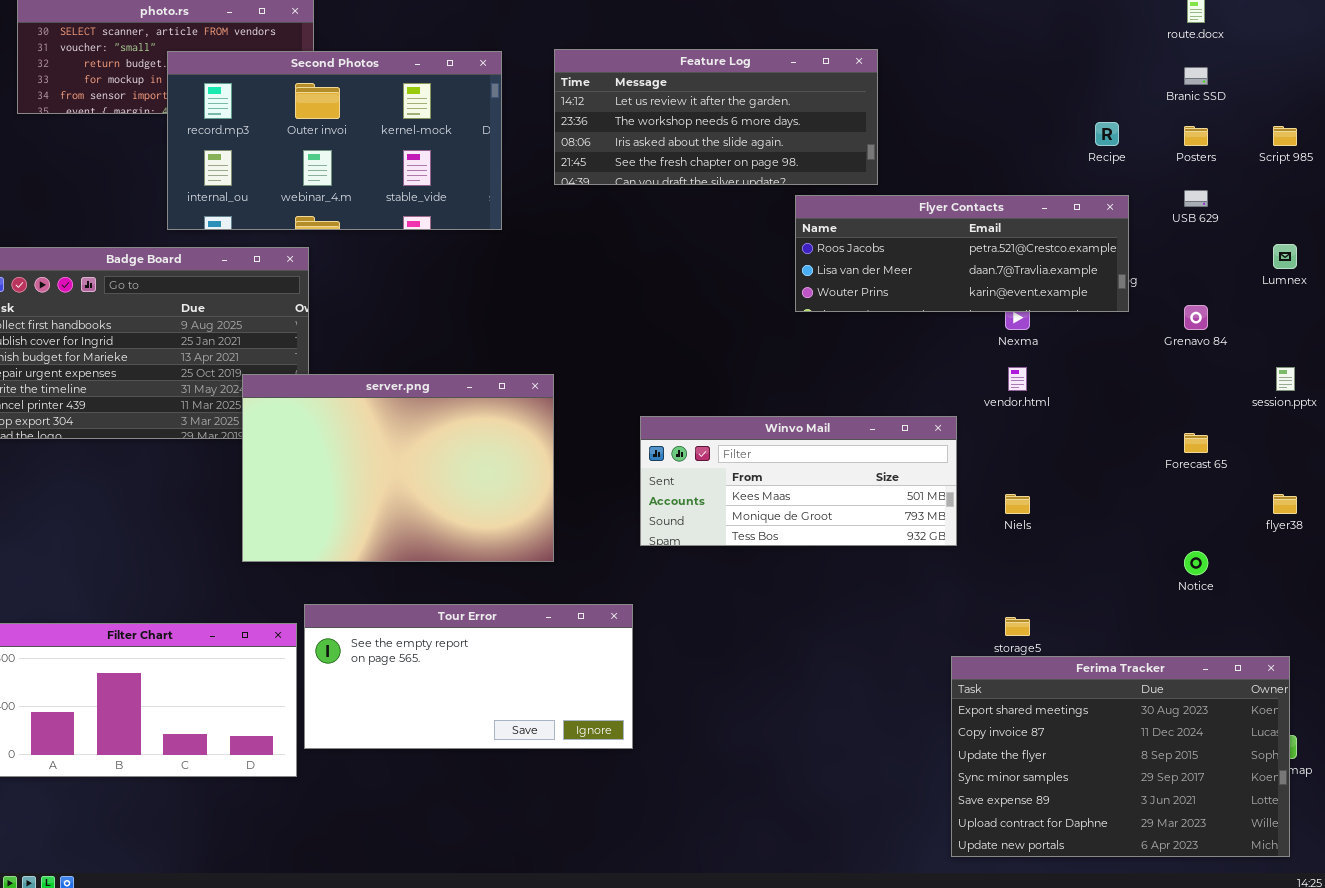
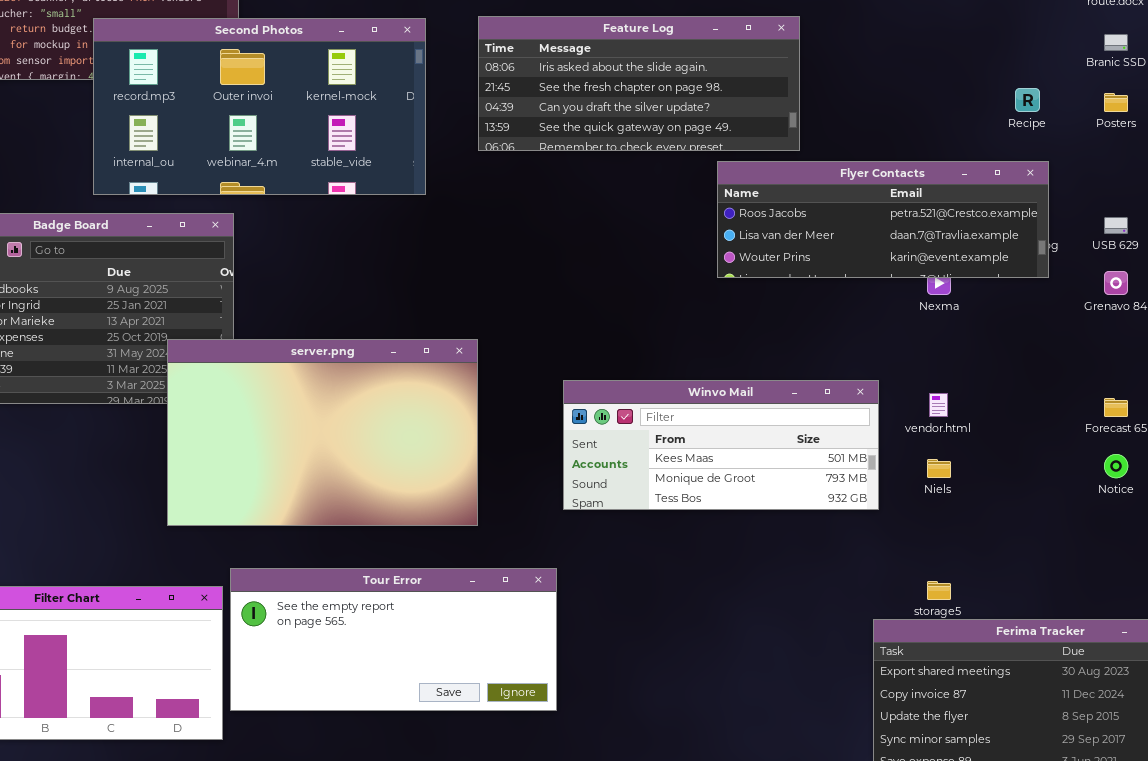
Feature Log: [554,49,878,185] -> [478,16,800,151], scrolled down 2 rows
USB 629: [1184,190,1208,207] -> [1104,217,1128,234], moved
vendor.html: [1008,367,1027,391] -> [929,393,948,417], moved
Notice: [1184,551,1208,575] -> [1104,454,1128,478], moved

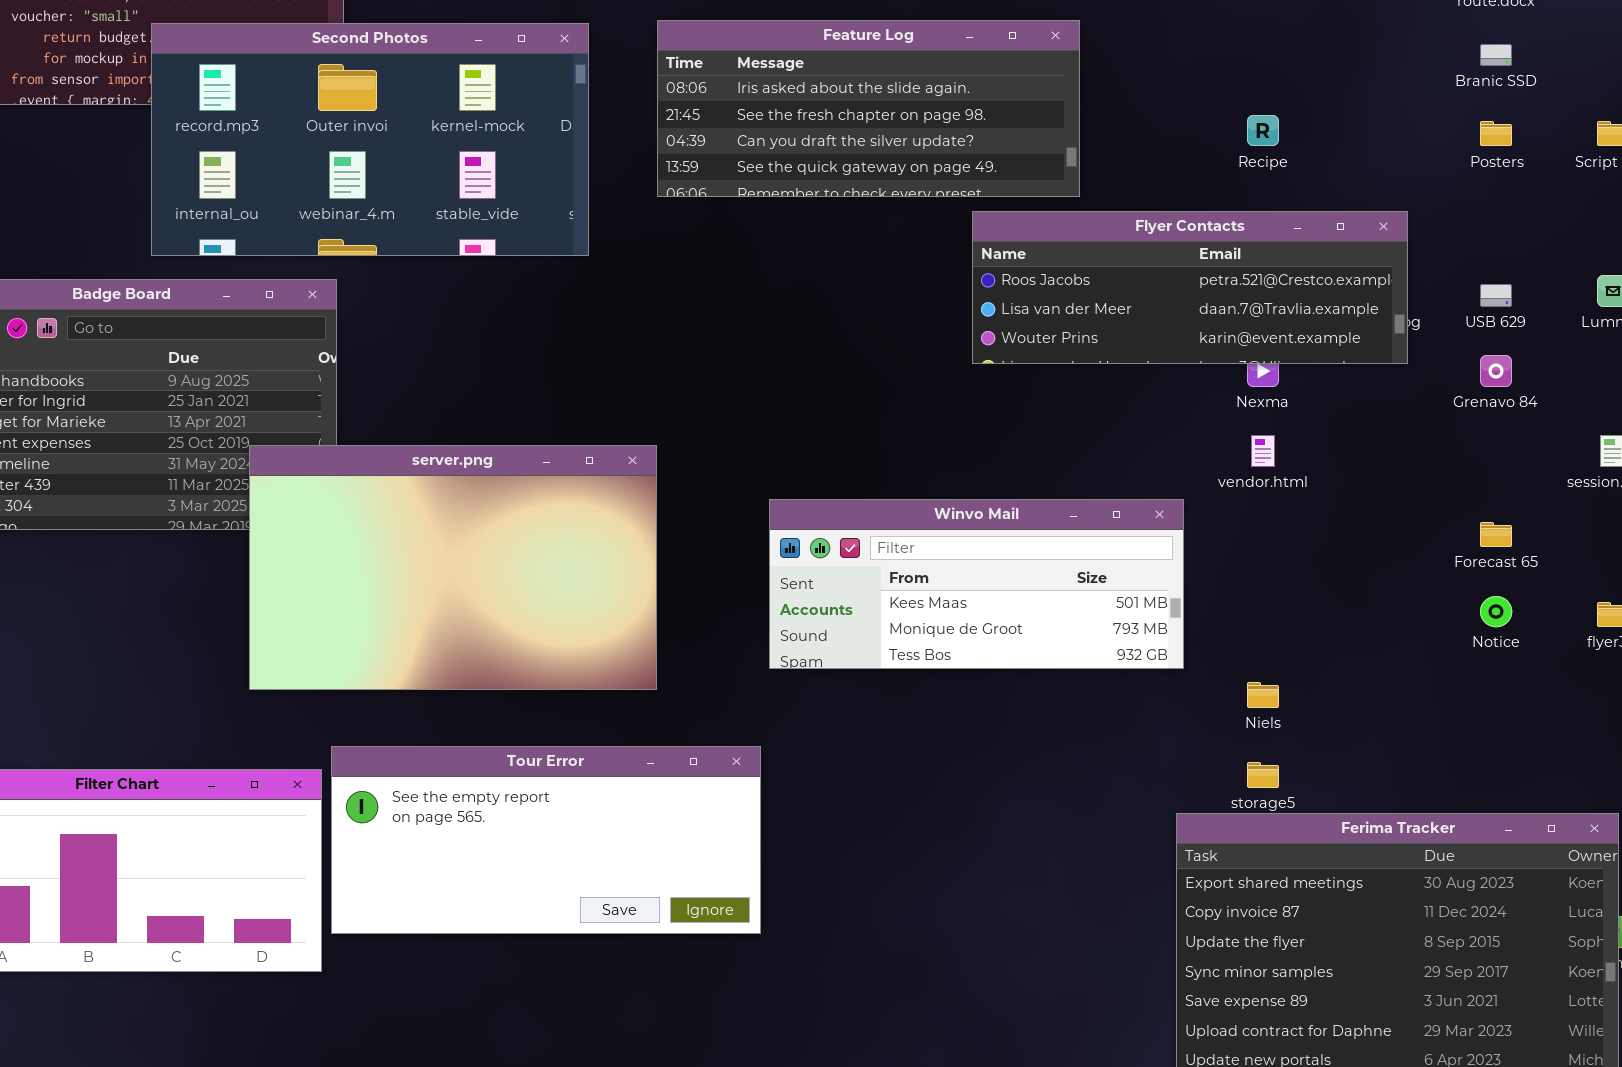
Recipe: [1015,88,1040,112] -> [1247,115,1279,146], moved
vendor.html: [929,393,948,417] -> [1251,435,1275,467], moved
Niels: [927,459,951,478] -> [1247,682,1279,708], moved

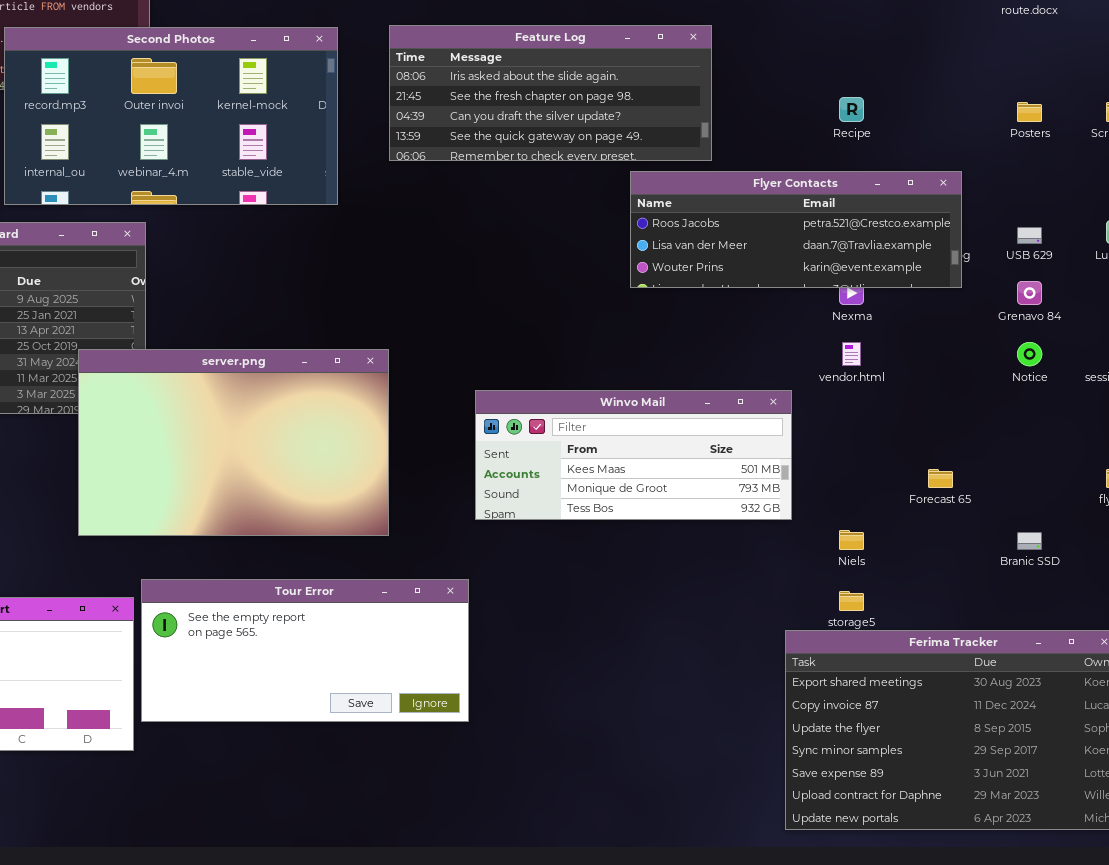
Branic SSD: [1480,44,1512,66] -> [1017,532,1042,550], moved
Forecast 65: [1480,522,1512,547] -> [928,469,953,488], moved
Notice: [1480,596,1512,627] -> [1017,342,1042,366], moved

